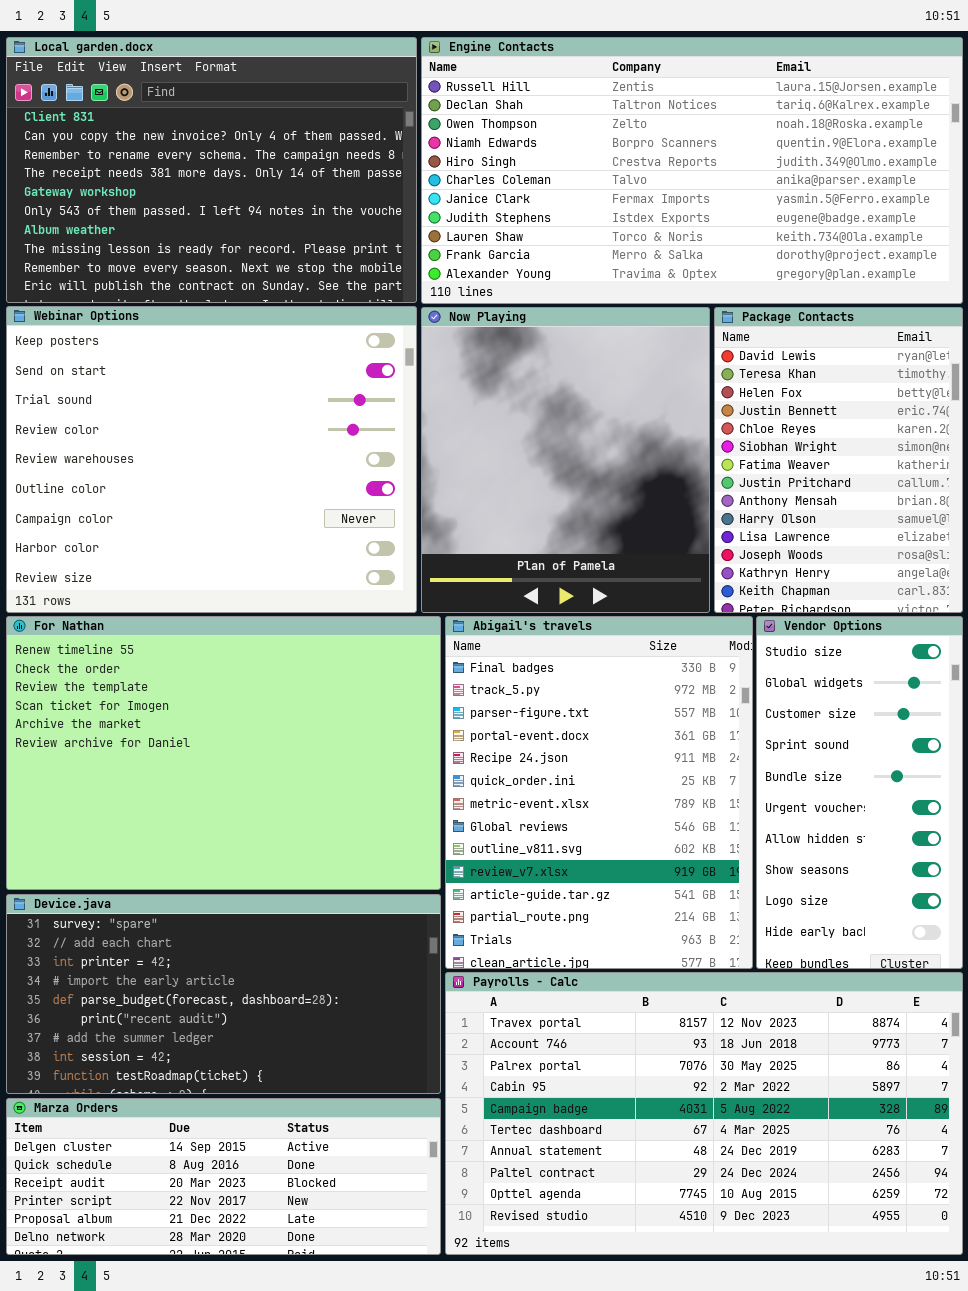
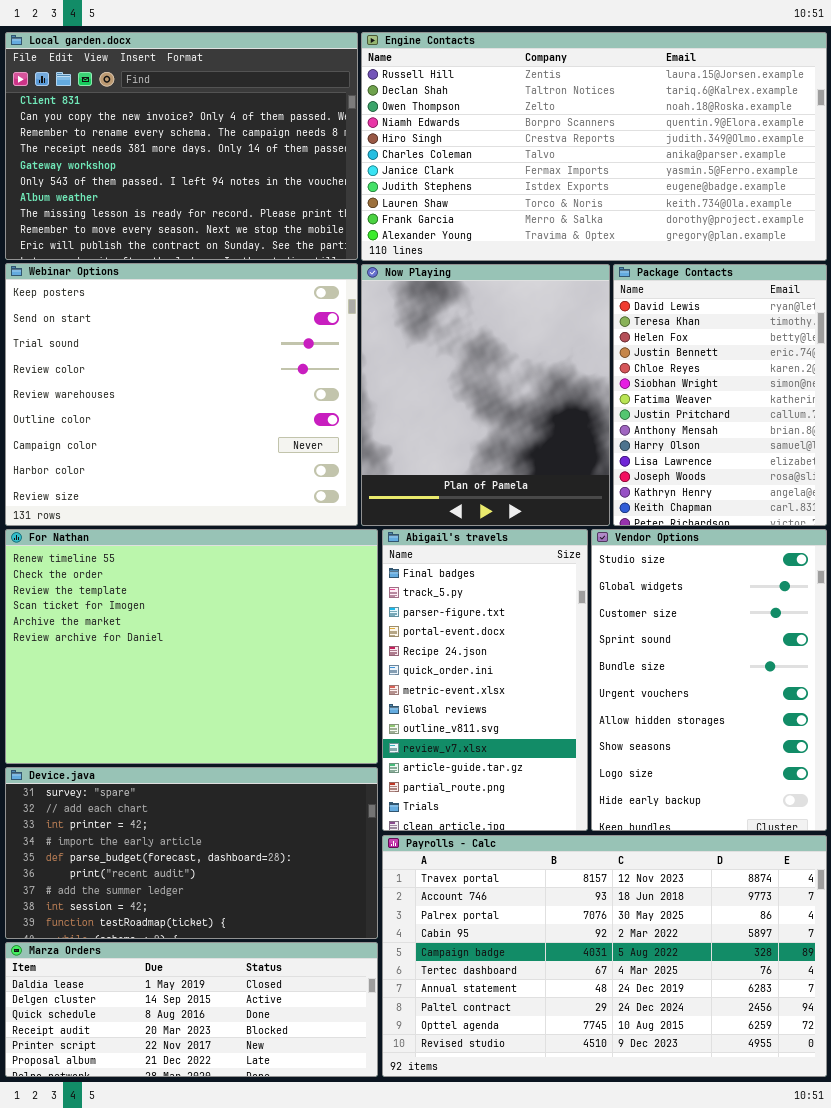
Abigail's travels: [445,616,753,969] -> [382,529,588,831], resized
Vendor Options: [756,616,963,969] -> [591,529,827,831], resized
Marza Orders: [6,1098,441,1255] -> [5,942,378,1077], scrolled up 1 row

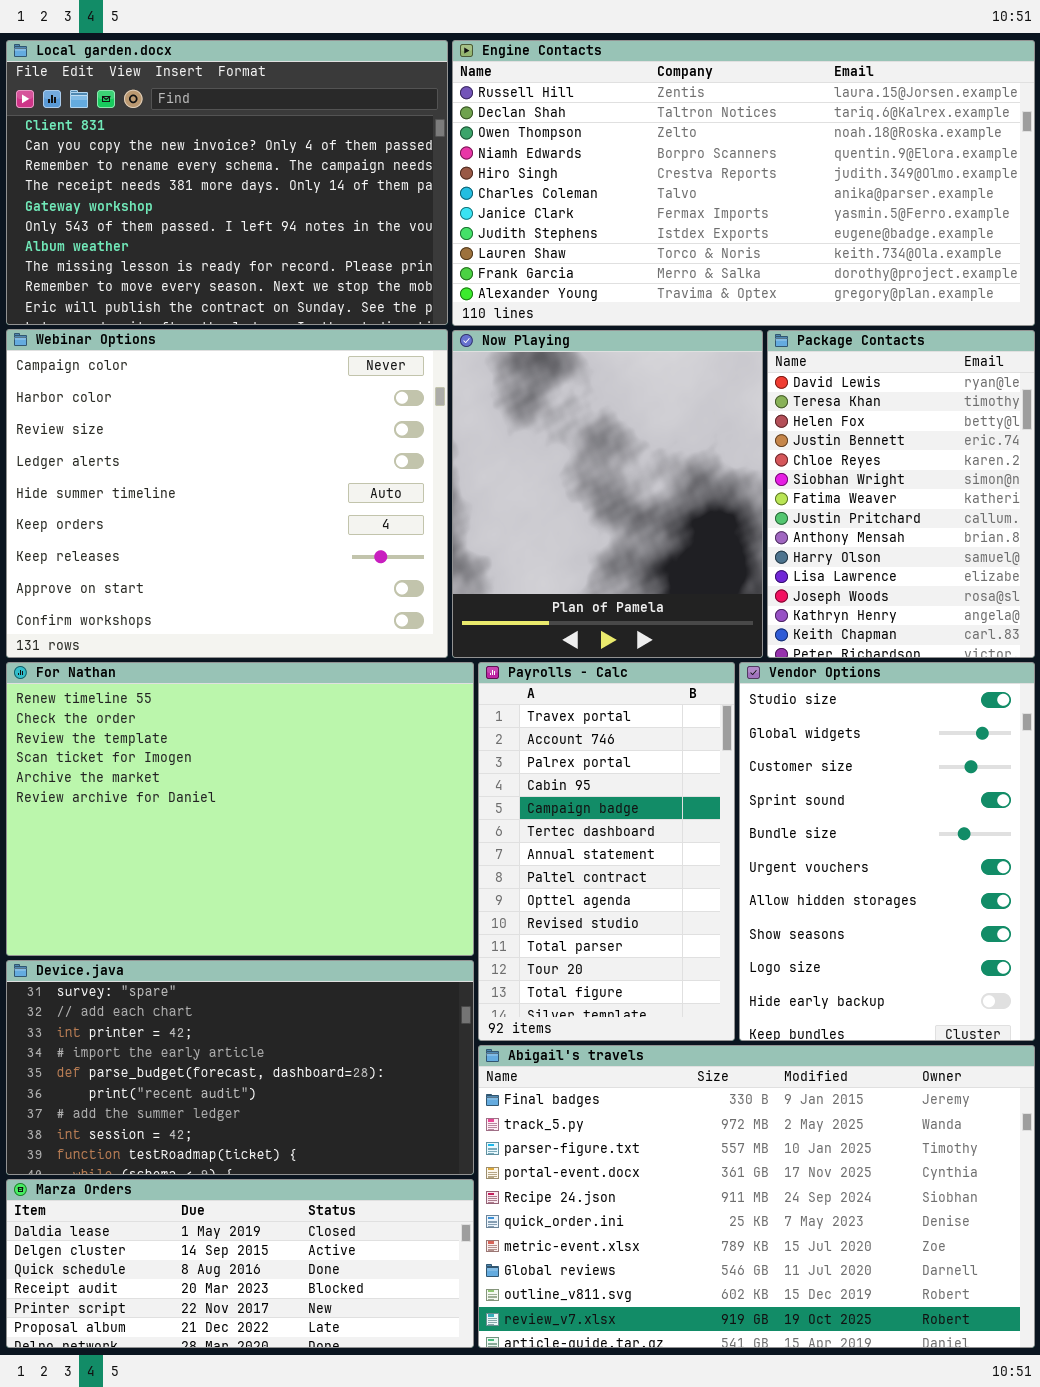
Webinar Options: [5,263,358,526] -> [6,329,448,658], scrolled down 6 rows
Abigail's travels: [382,529,588,831] -> [478,1045,1035,1348], moved, resized
Payrolls - Calc: [382,835,827,1077] -> [478,662,735,1041], moved, resized

